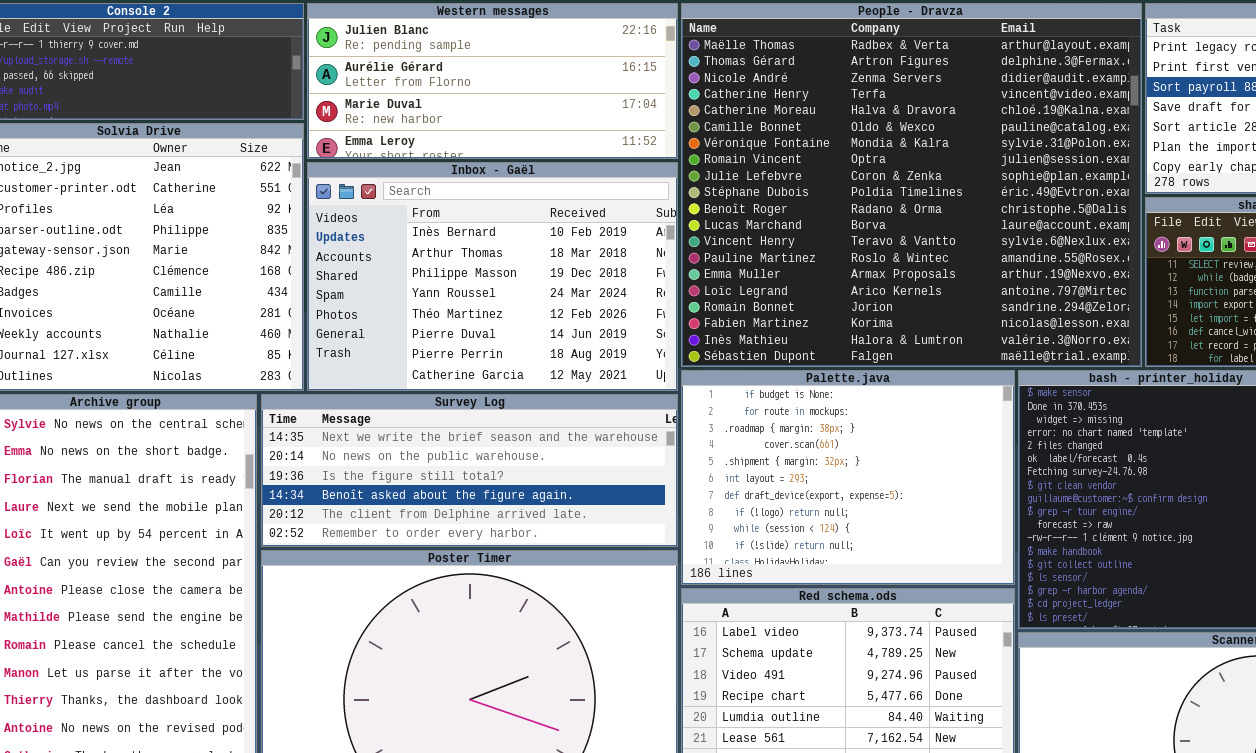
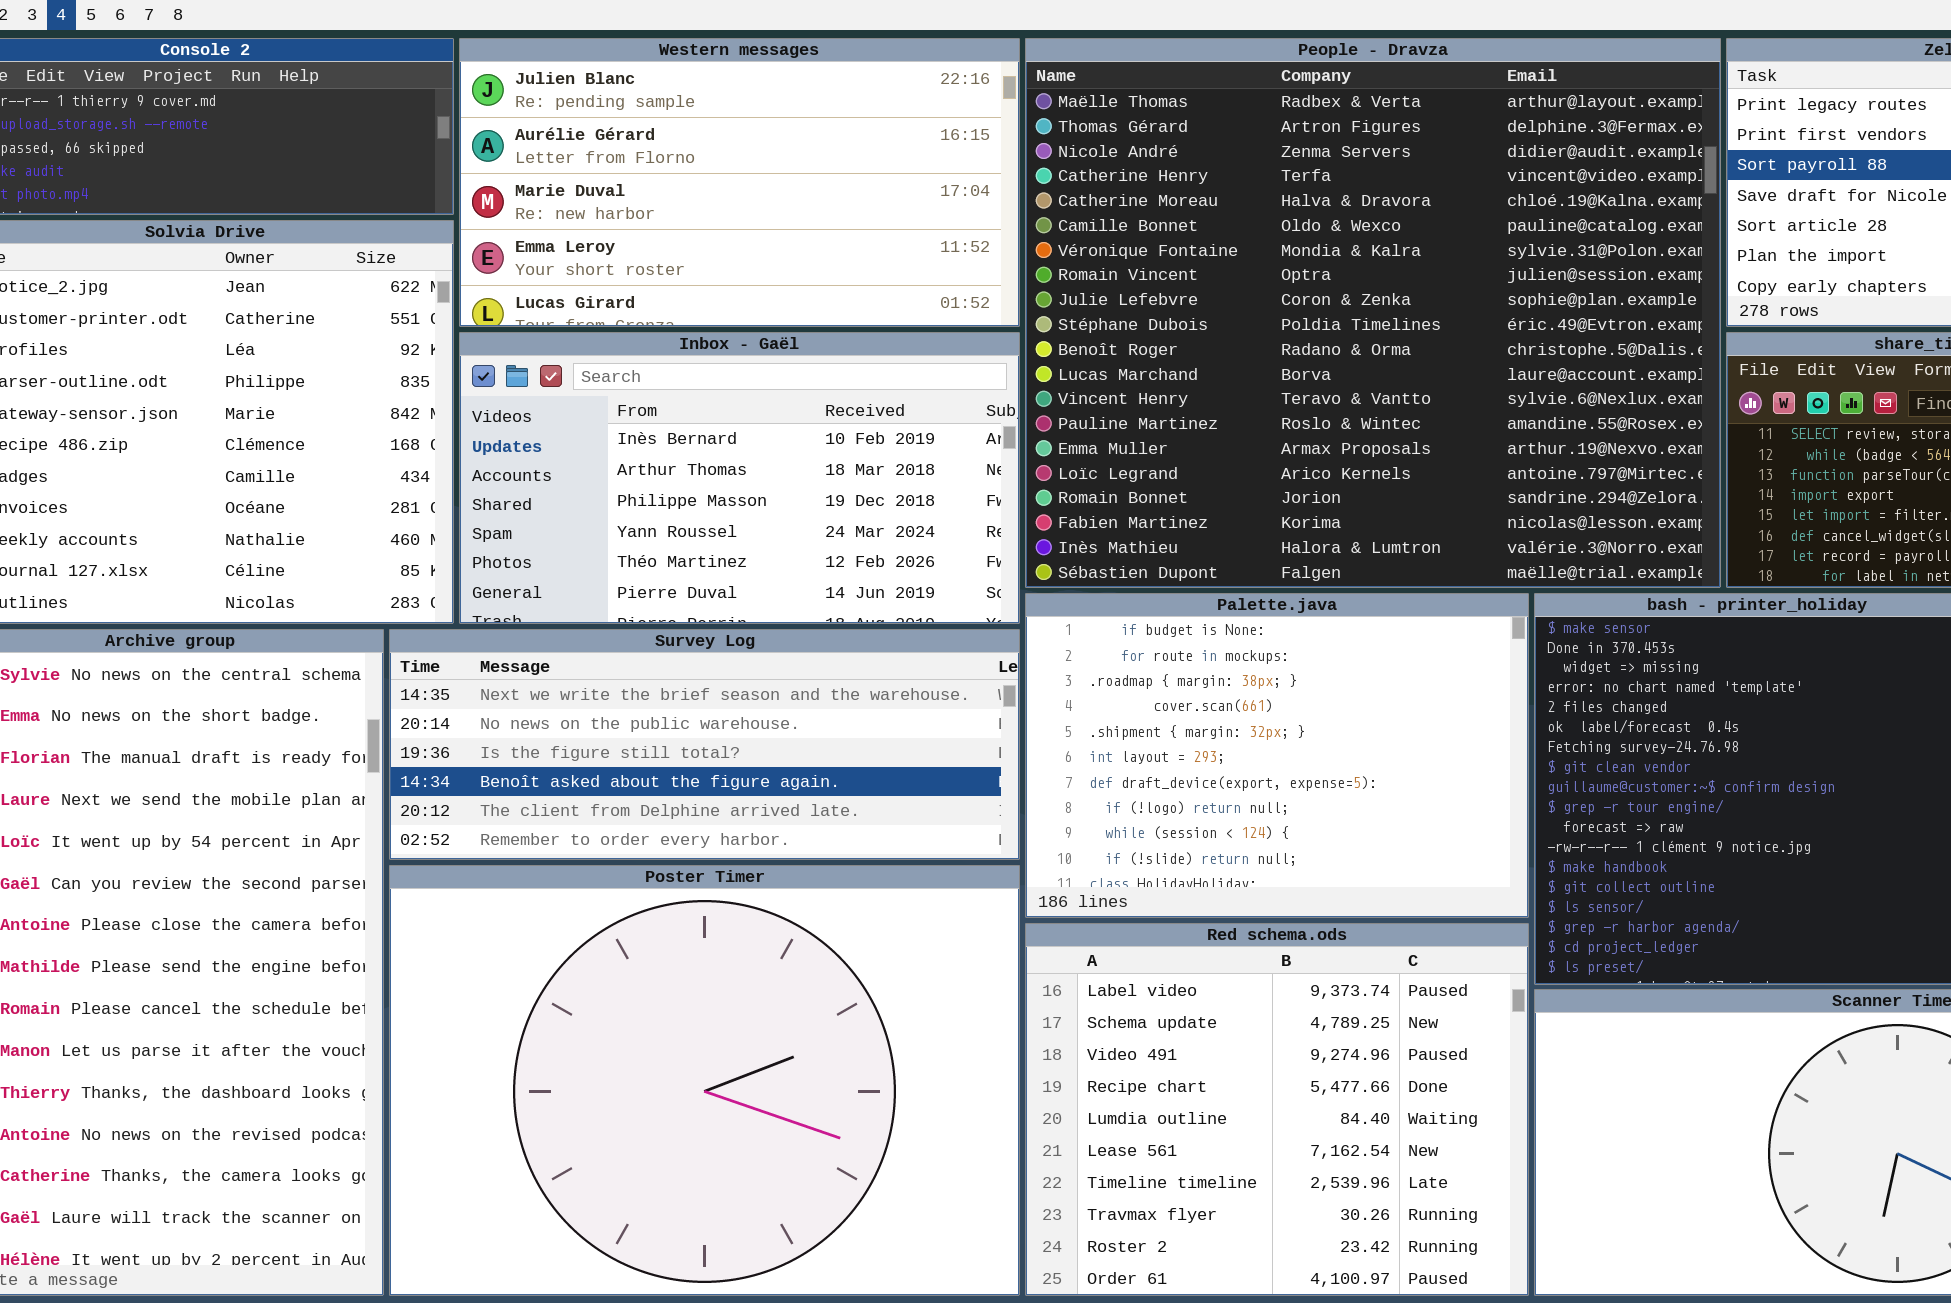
Western messages: [307,3,678,159] -> [459,38,1020,327], resized
Inbox - Gaël: [307,162,678,391] -> [459,332,1020,624], resized

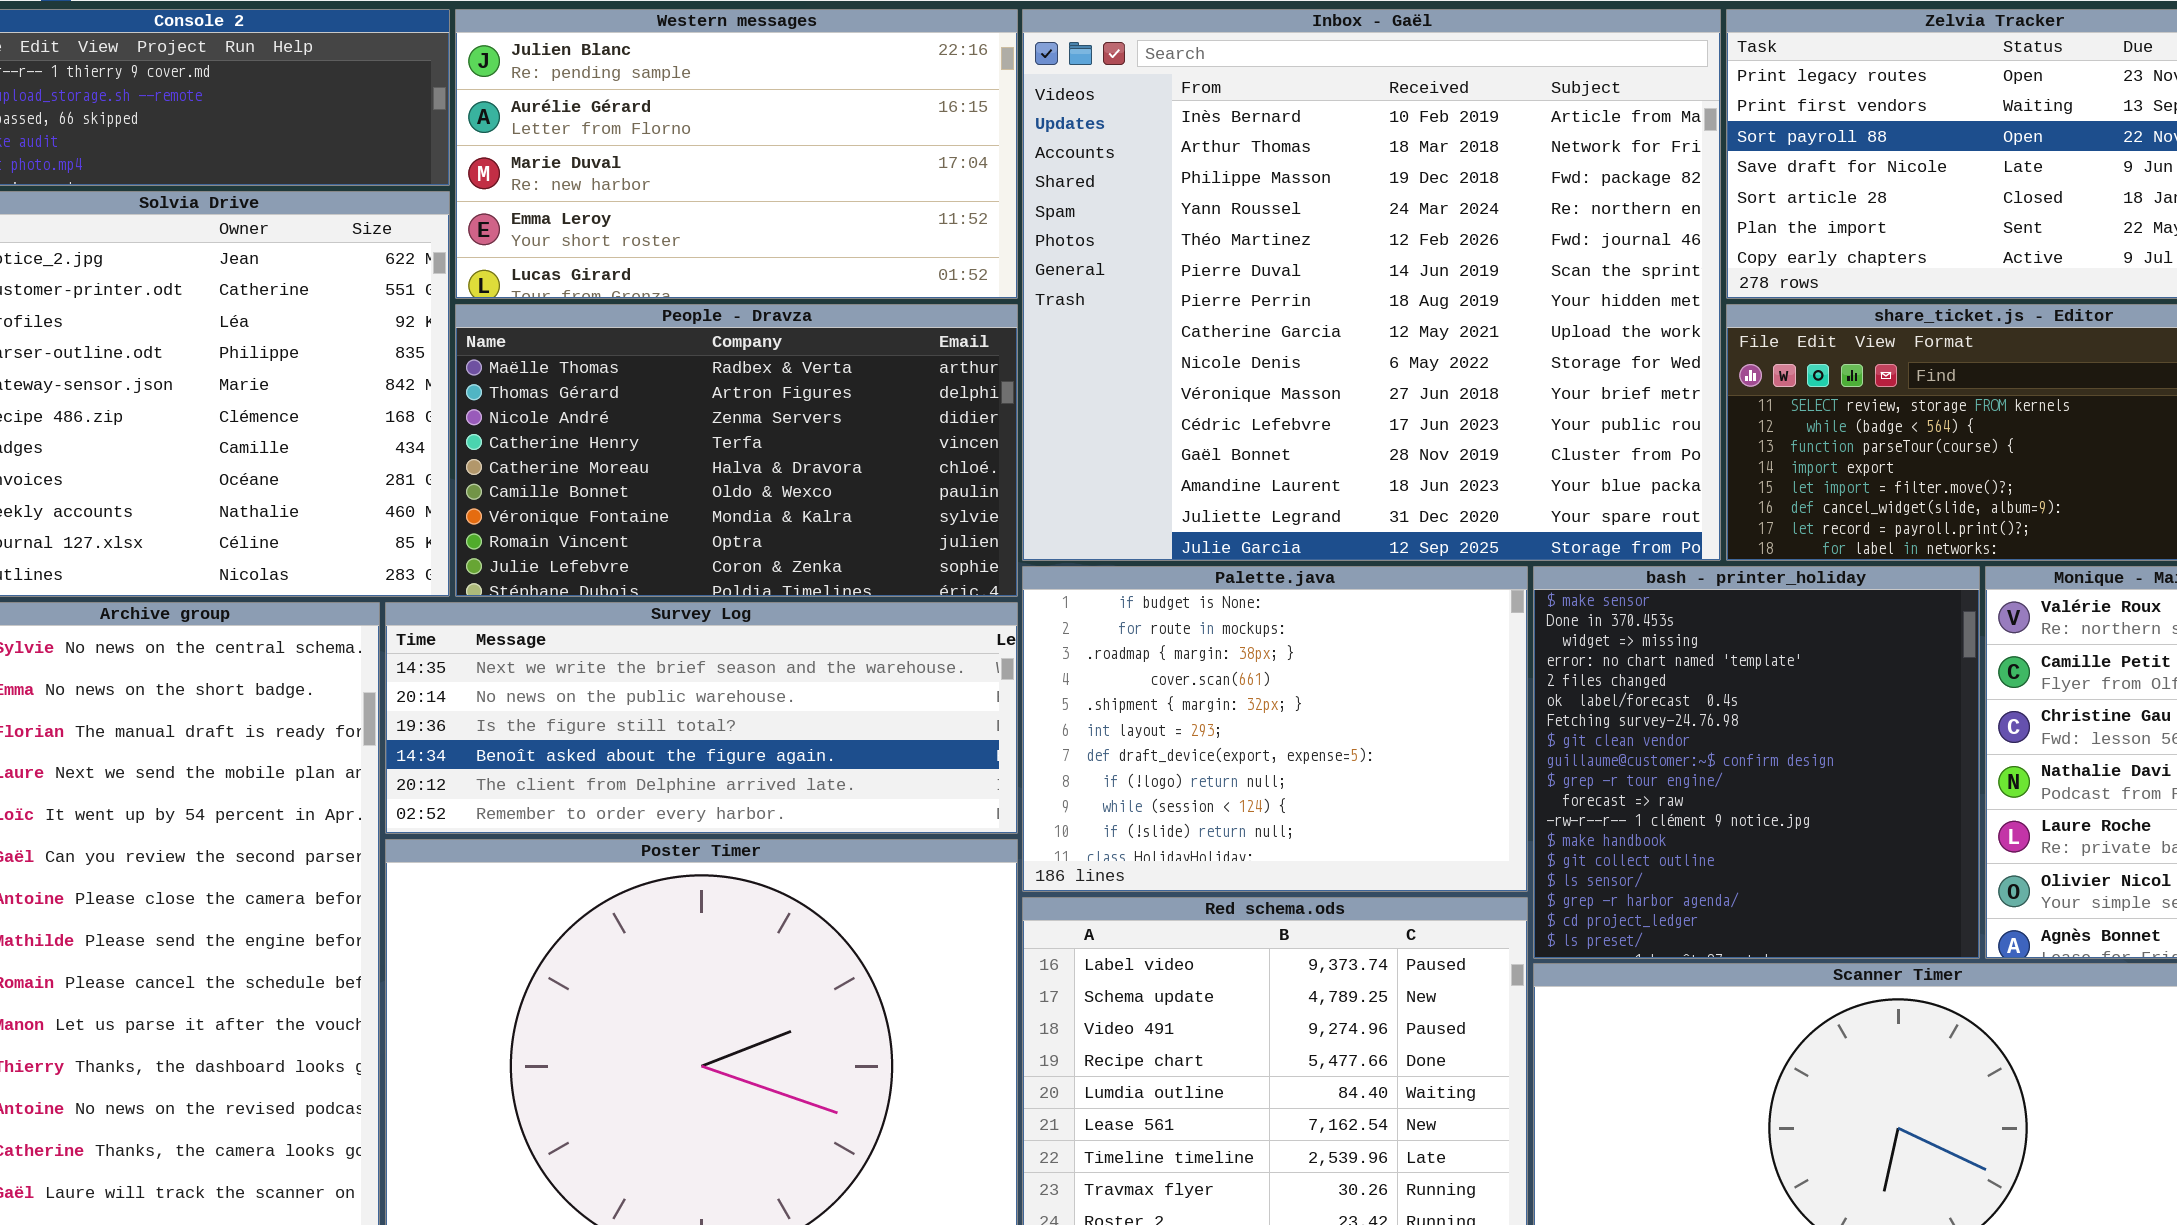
People - Dravza: [1025,38,1721,588] -> [455,304,1018,597], moved, resized
Inbox - Gaël: [459,332,1020,624] -> [1022,9,1721,561], moved, resized

